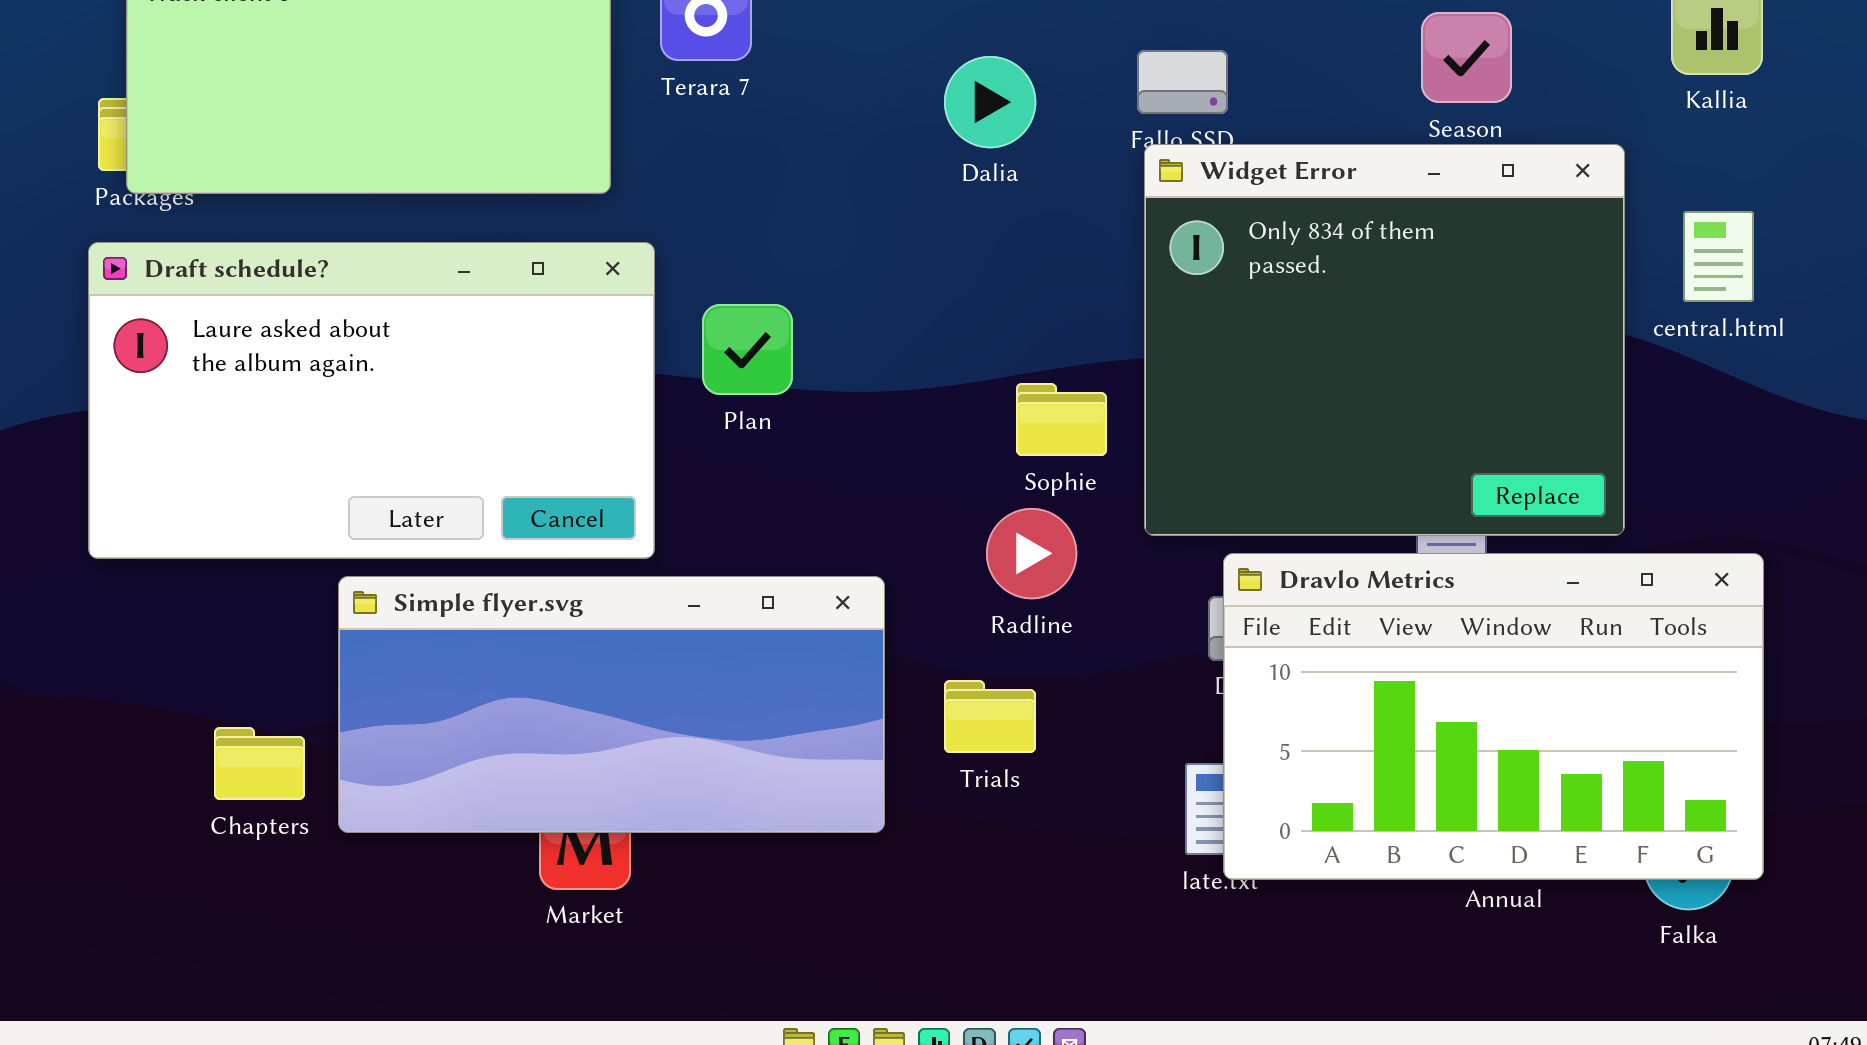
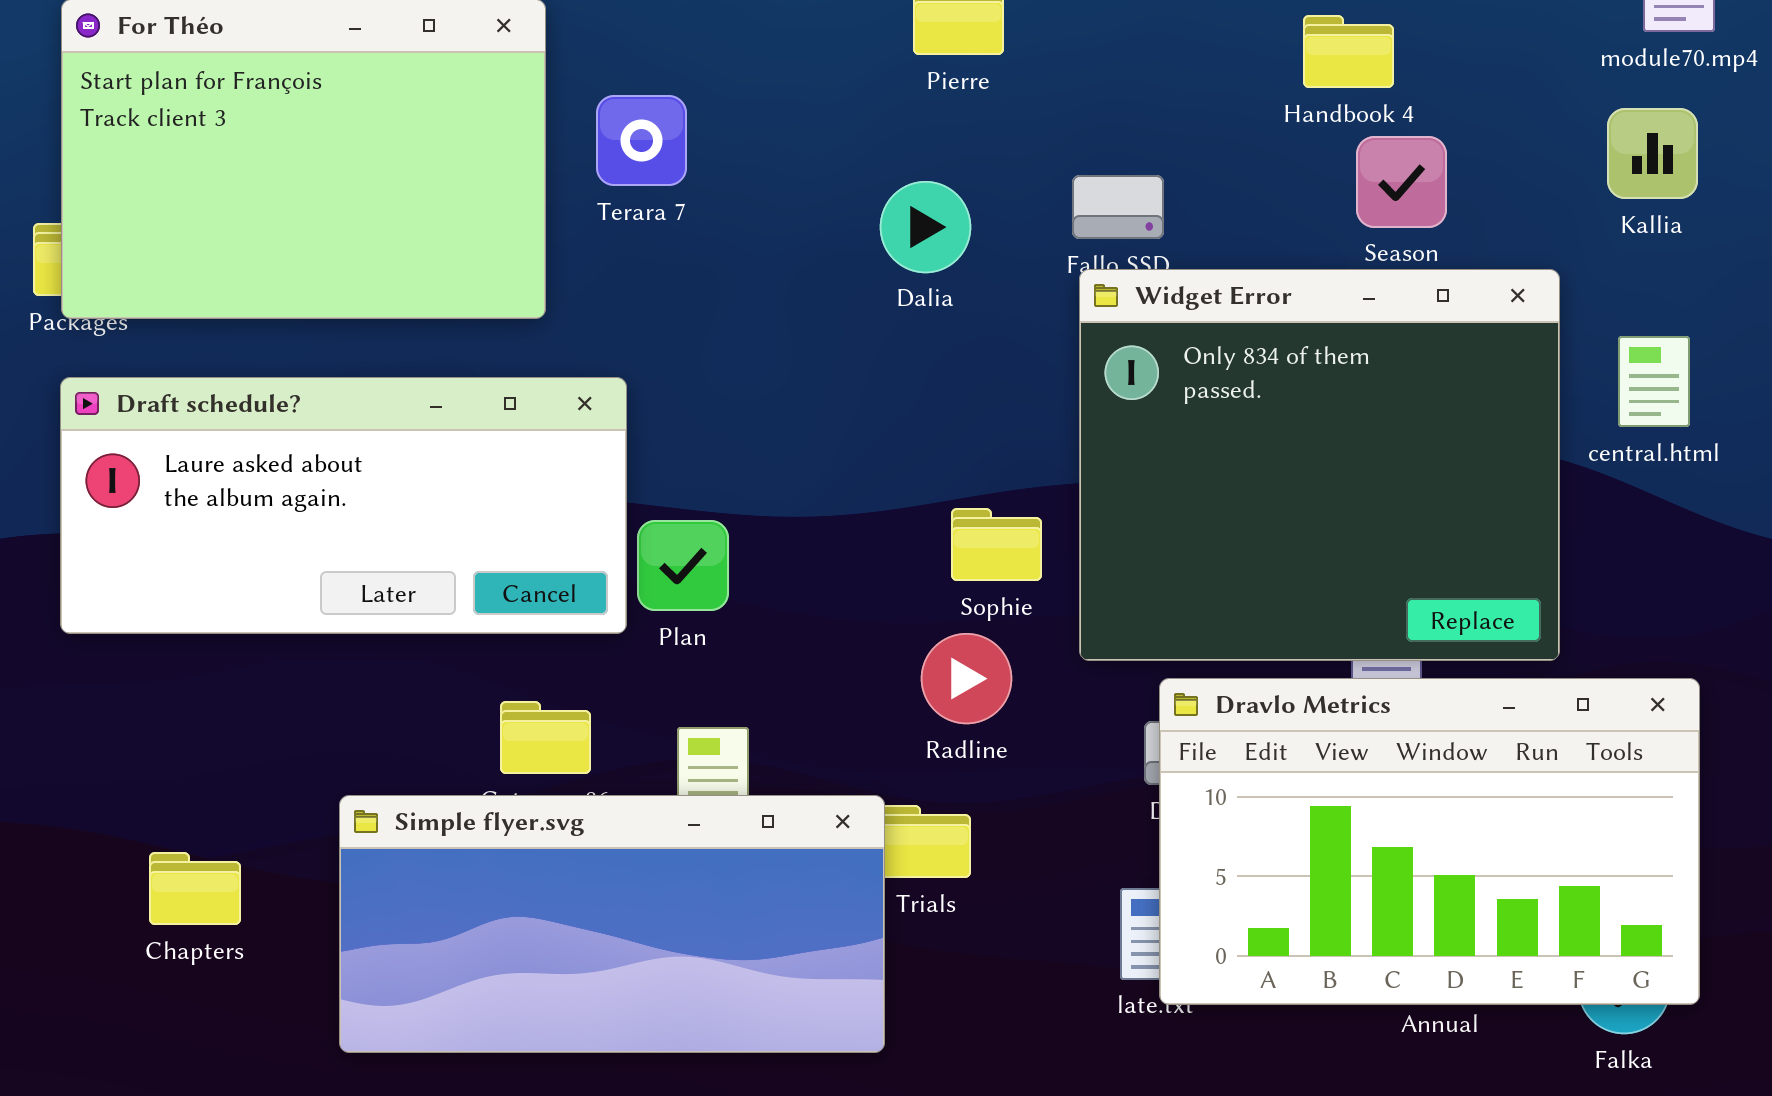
Draft schedule?: [88,242,655,559] -> [60,377,627,634], moved, resized
Plan: [702,304,793,395] -> [637,520,729,611], moved
Simple flyer.svg: [338,576,885,833] -> [339,795,885,1053], moved

